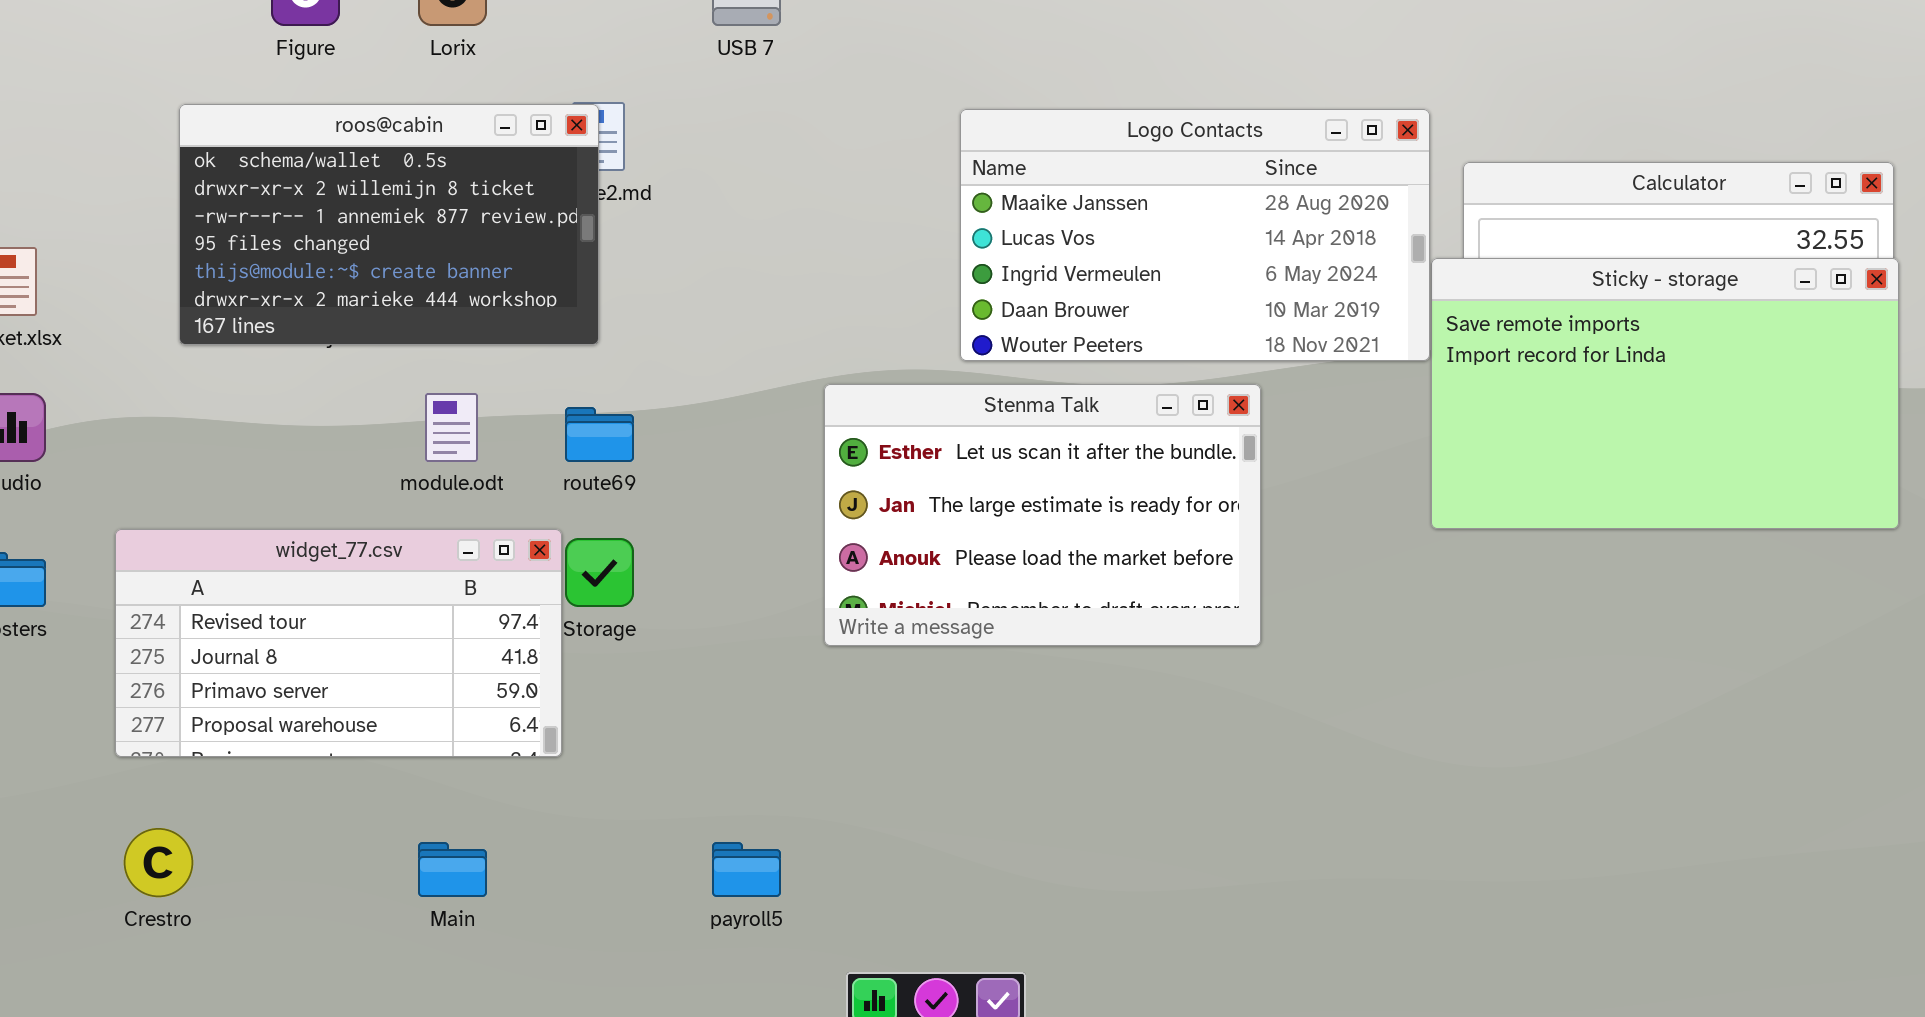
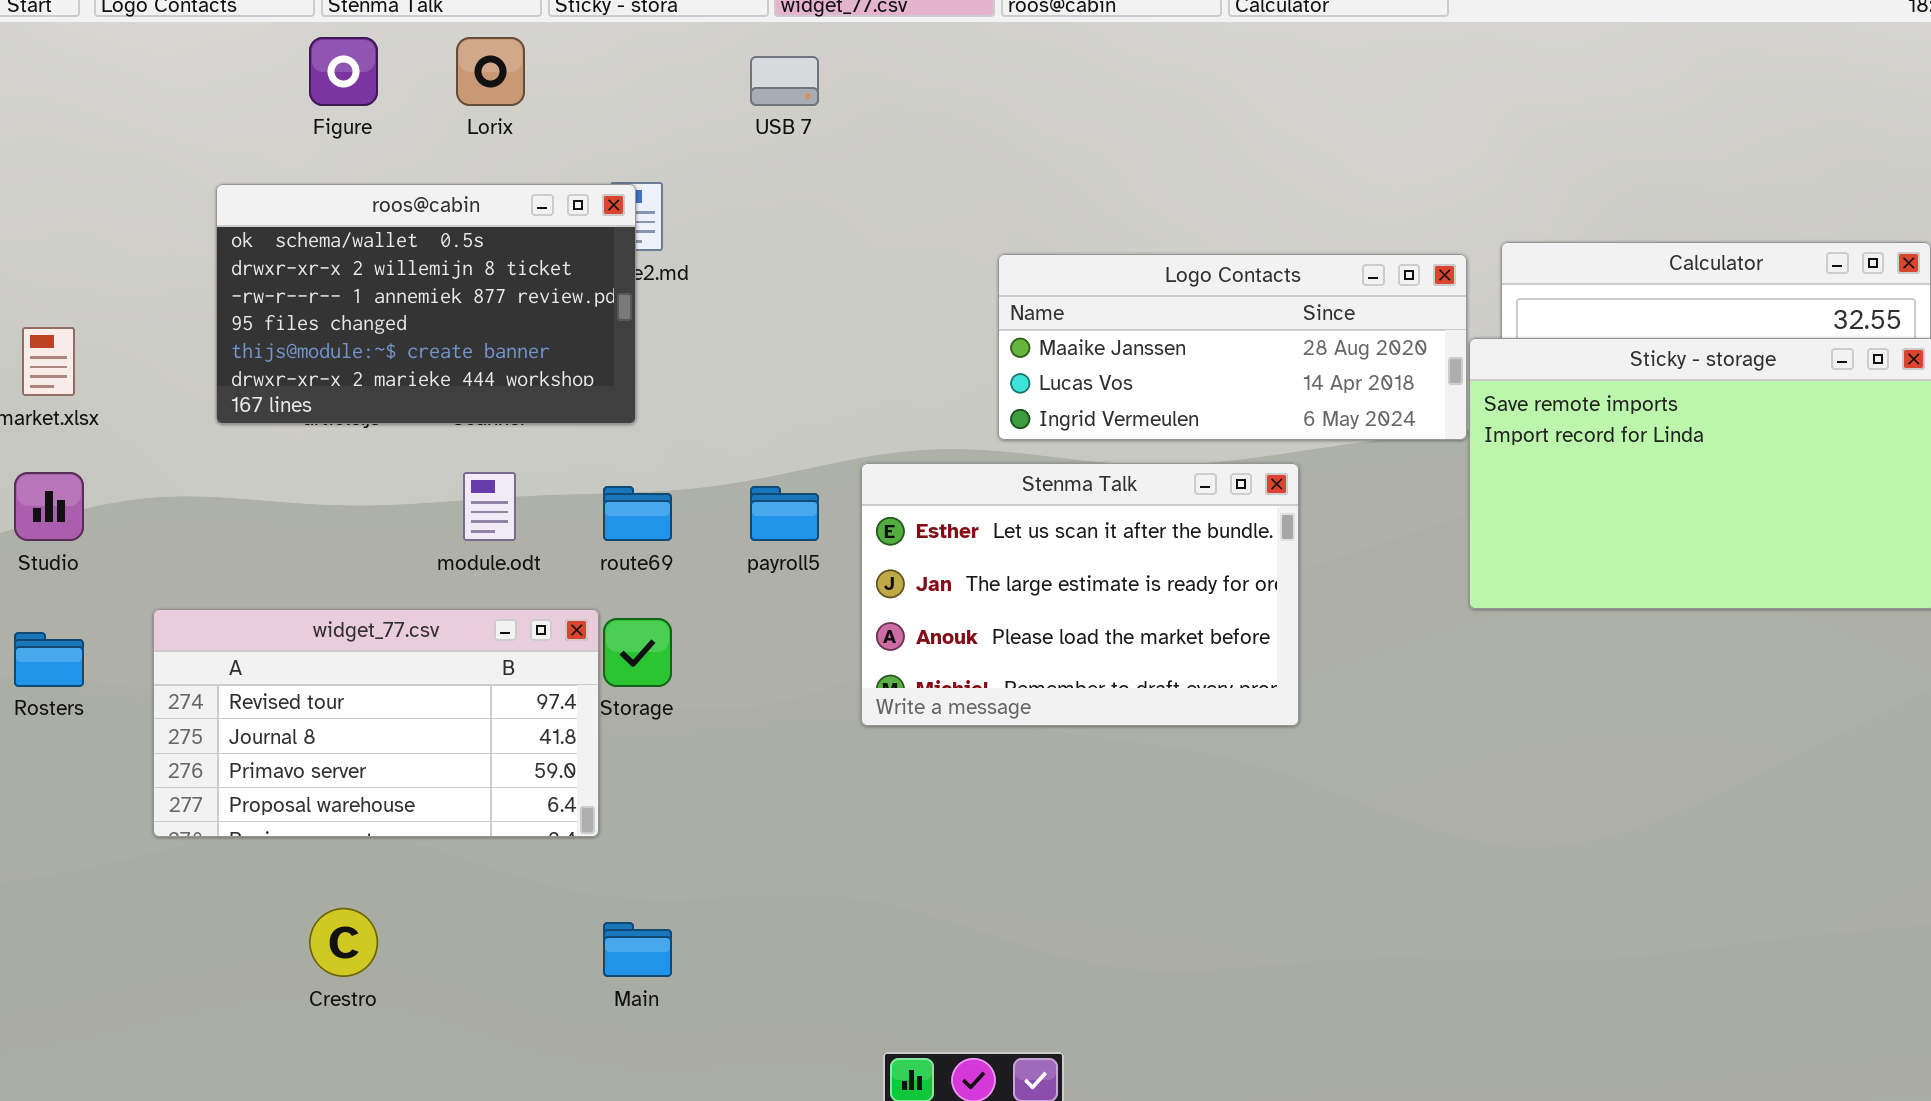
Logo Contacts: [960,109,1430,361] -> [998,254,1467,440], resized
Crestro: [124,828,193,897] -> [309,908,378,977], moved
Main: [418,842,487,897] -> [603,922,672,977], moved
payroll5: [712,842,781,897] -> [750,486,819,541], moved

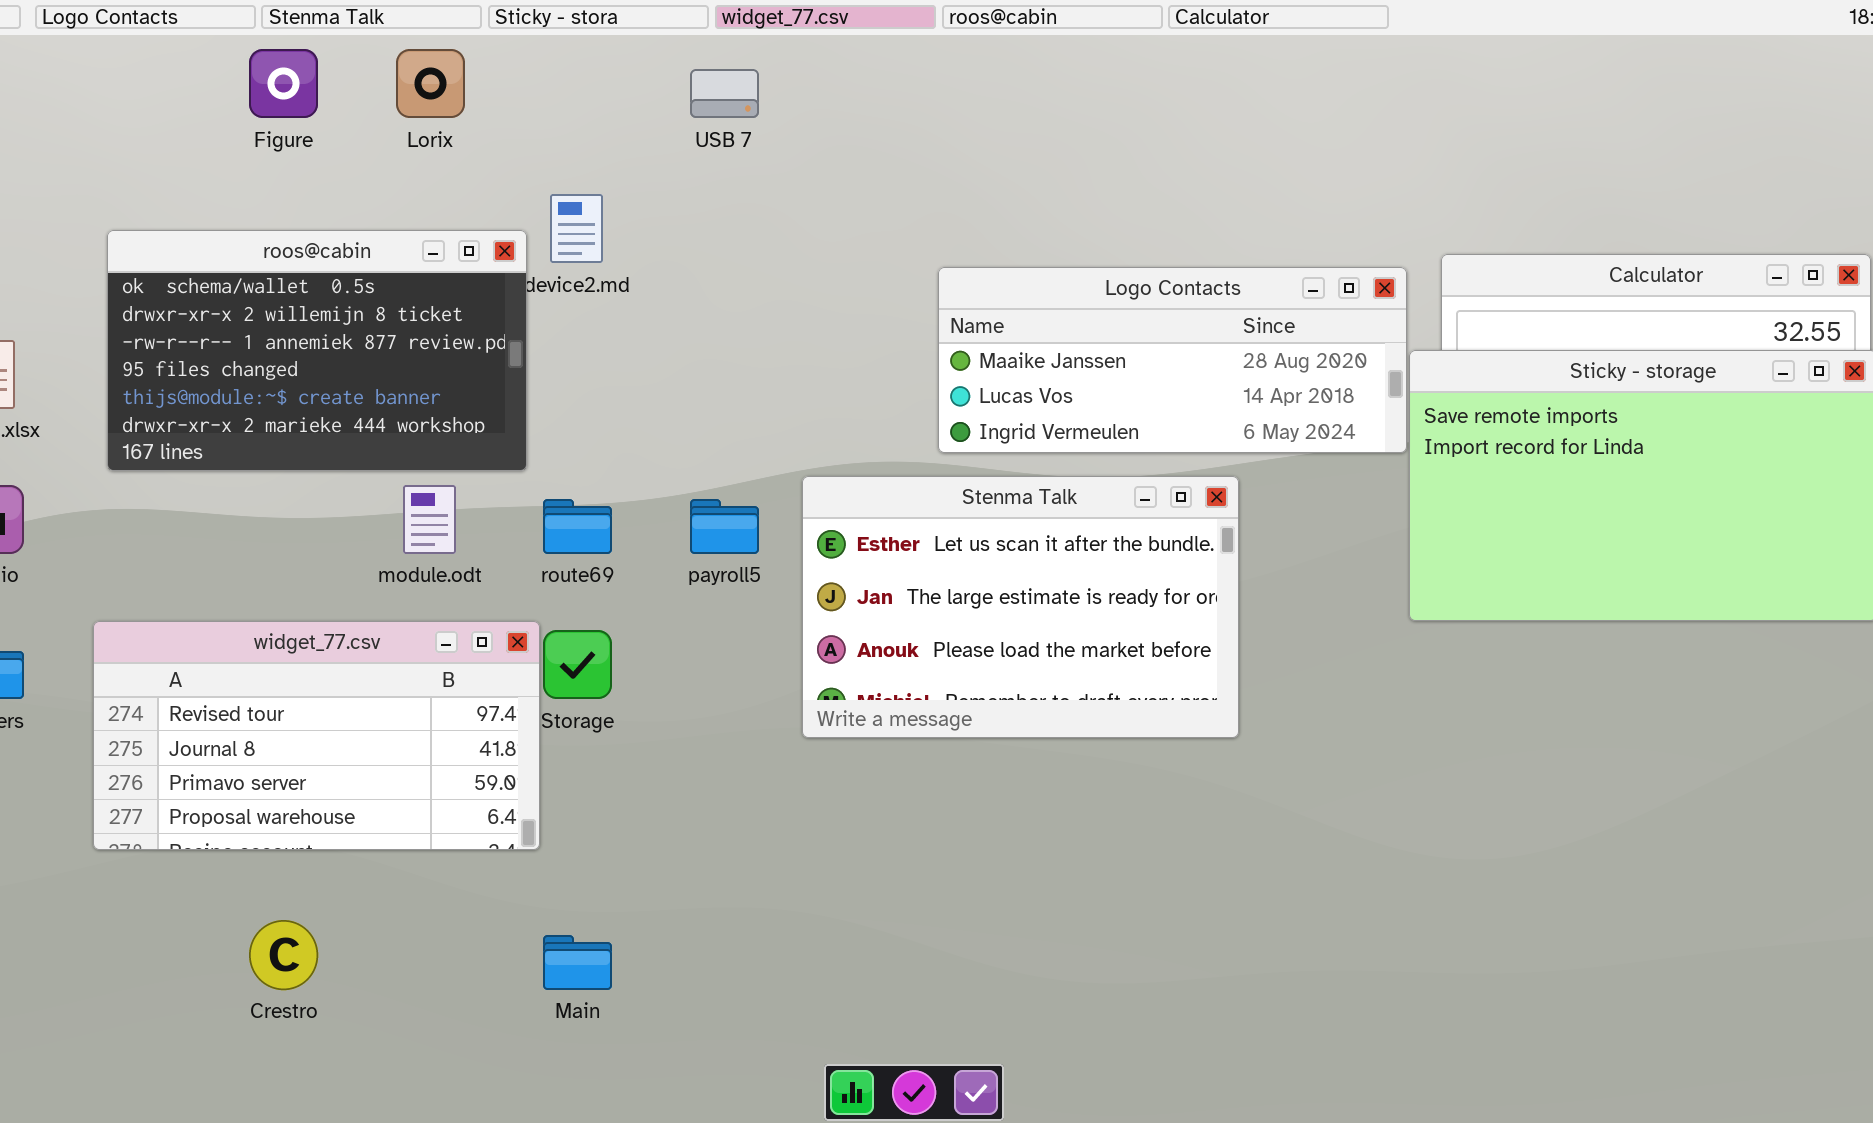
roos@cabin: [216,184,636,424] -> [107,230,527,471], moved

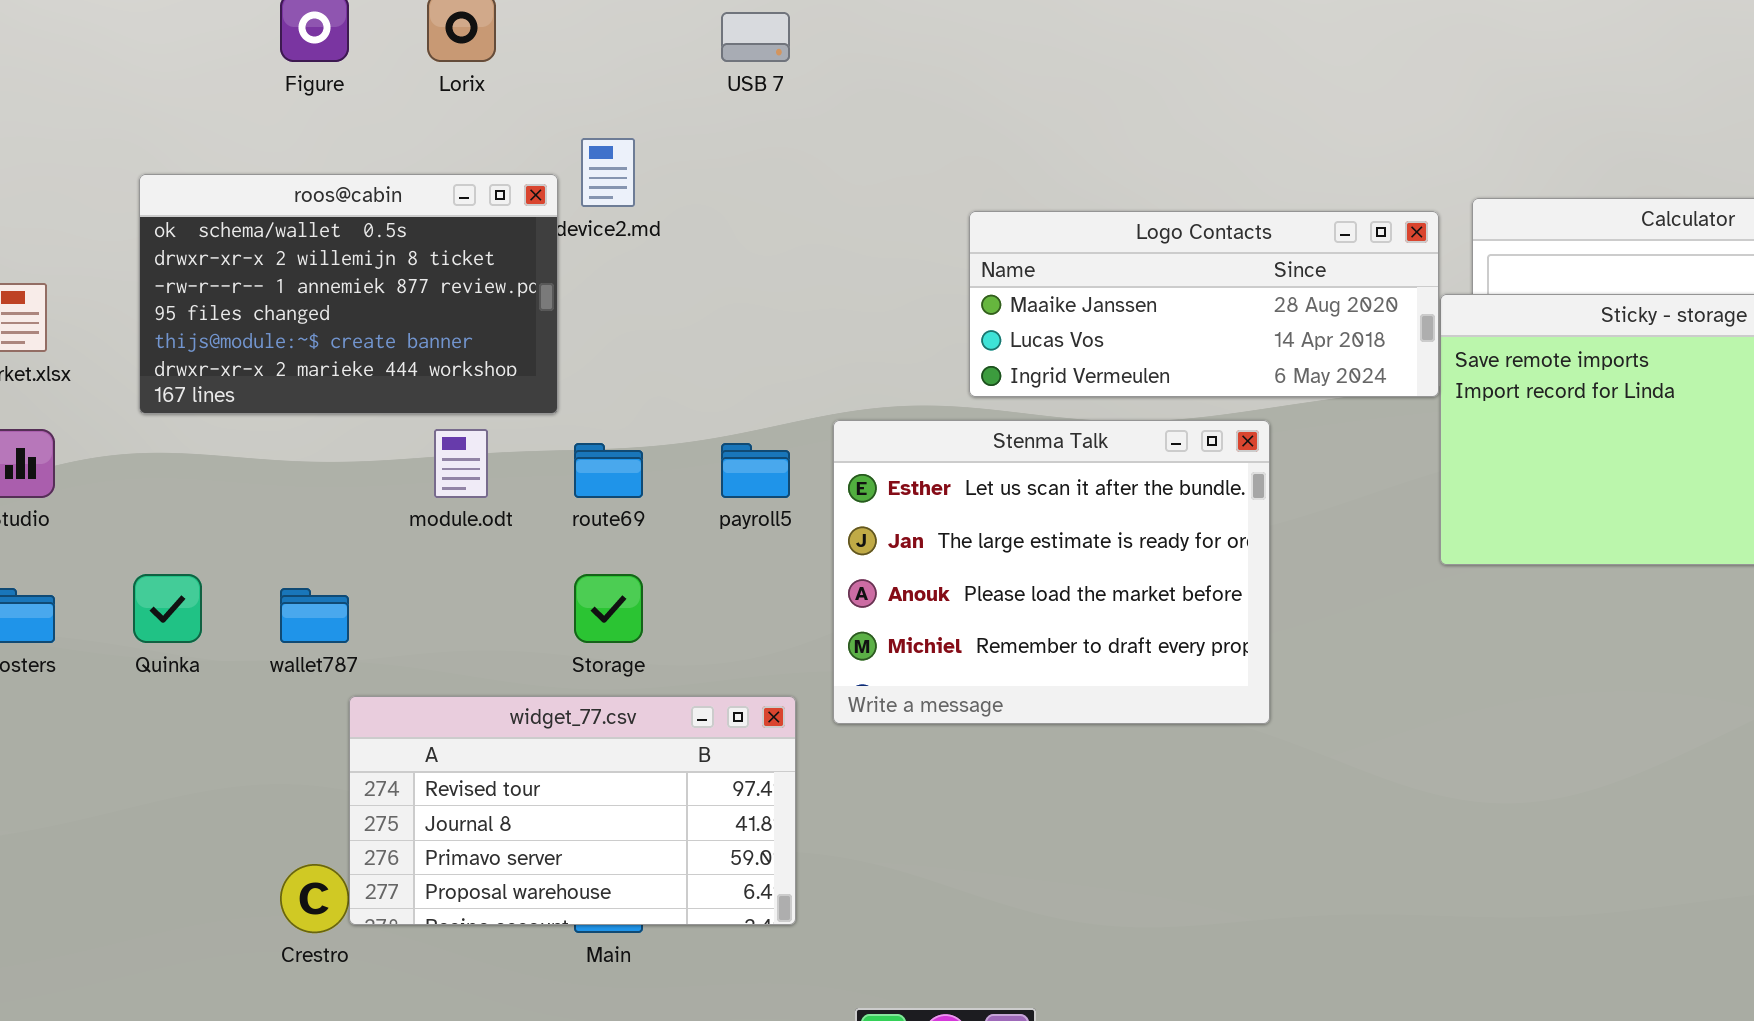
Stenma Talk: [802,476,1239,738] -> [833,420,1270,724], resized
widget_77.csv: [93,621,540,850] -> [349,696,796,925], moved

